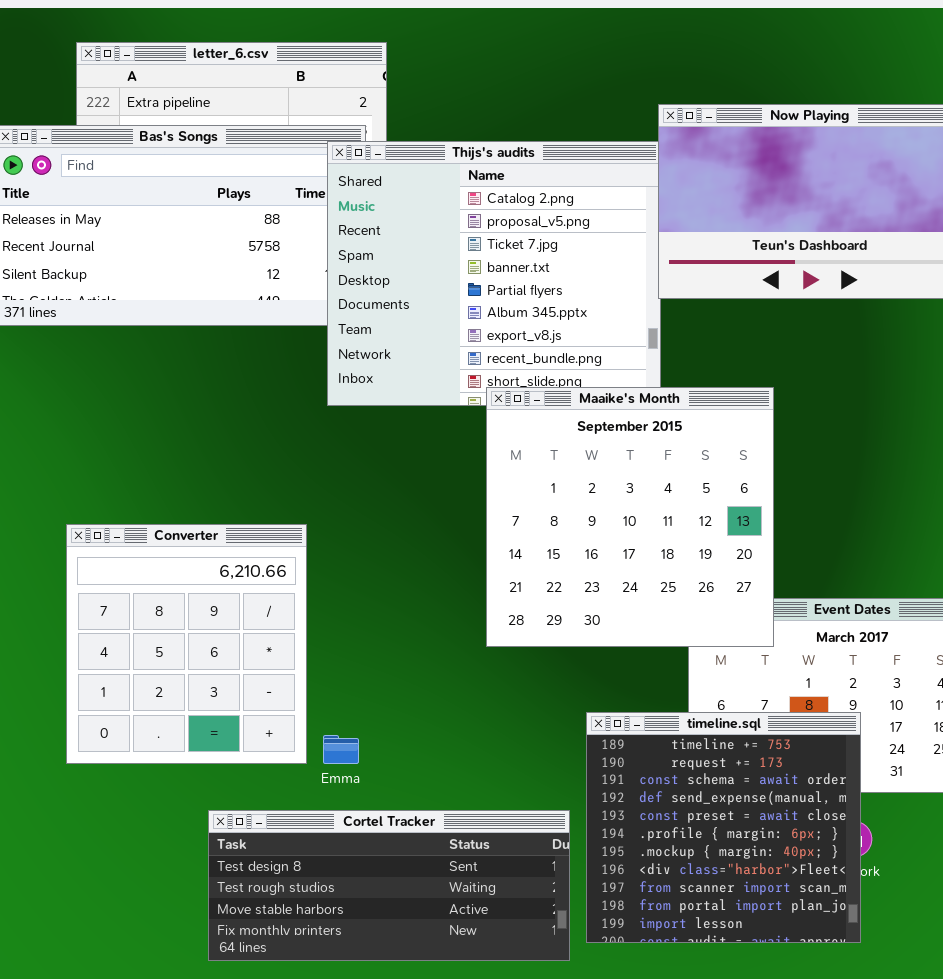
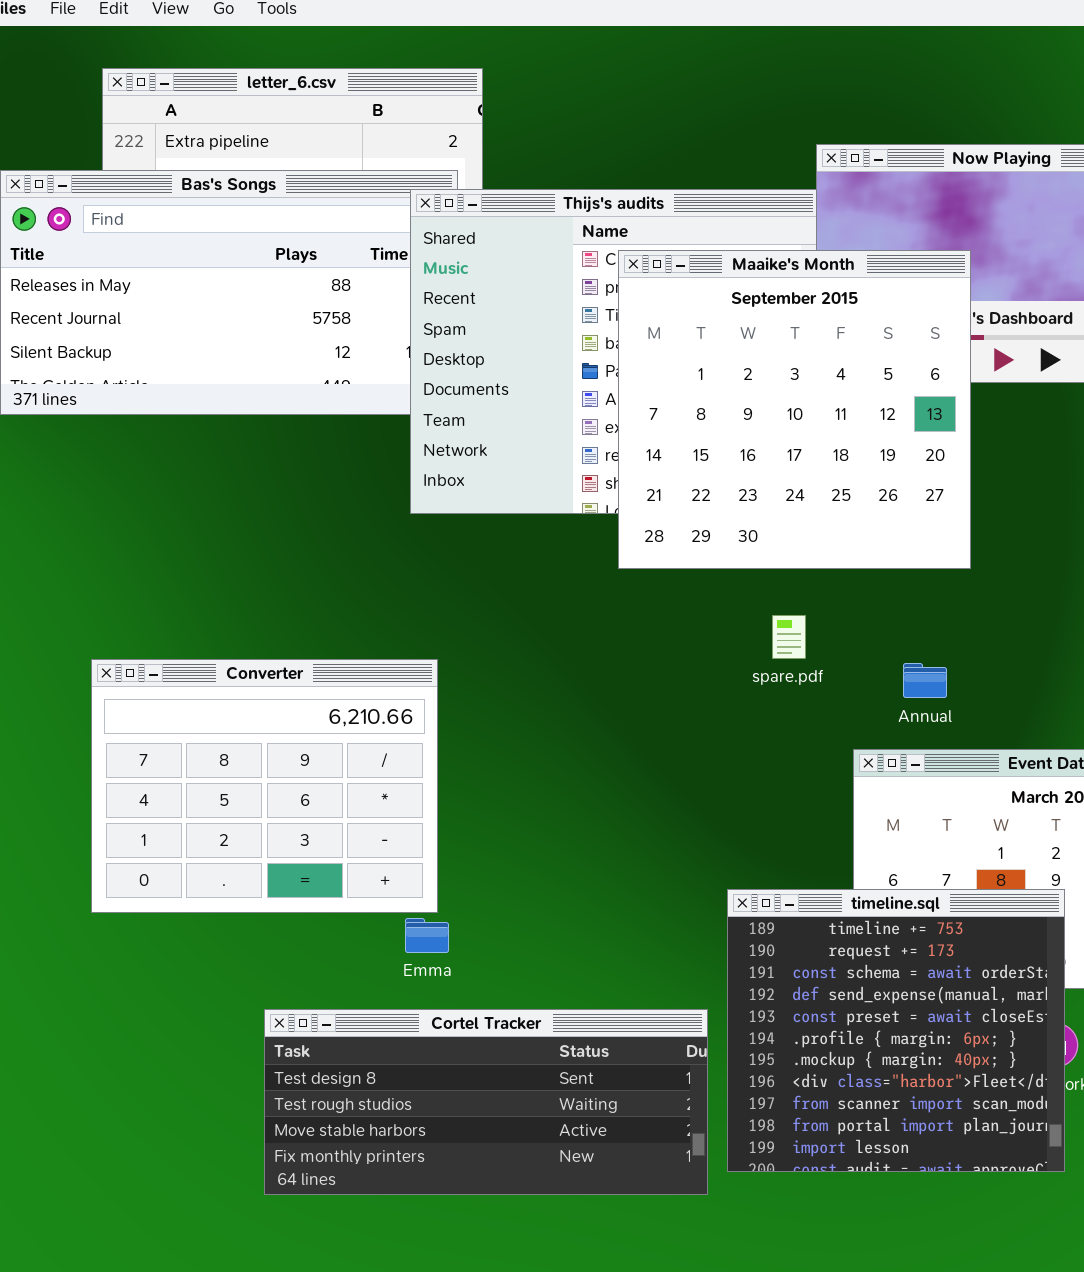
Maaike's Month: [486,387,774,647] -> [618,250,971,569], moved
Converter: [66,524,307,764] -> [91,659,438,913], resized

